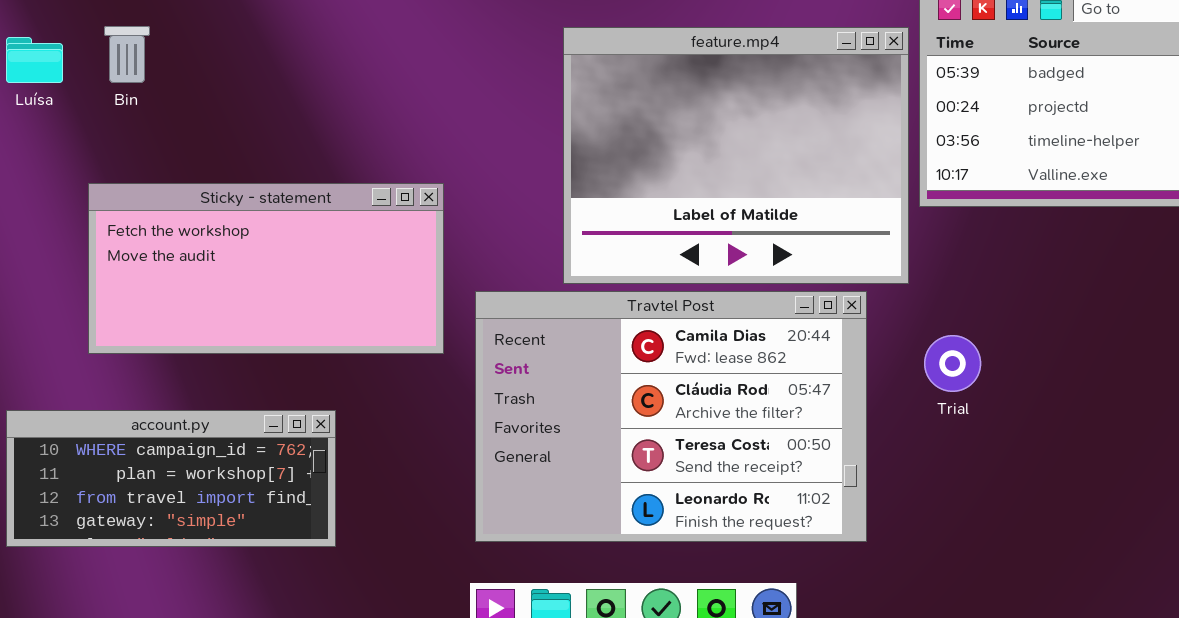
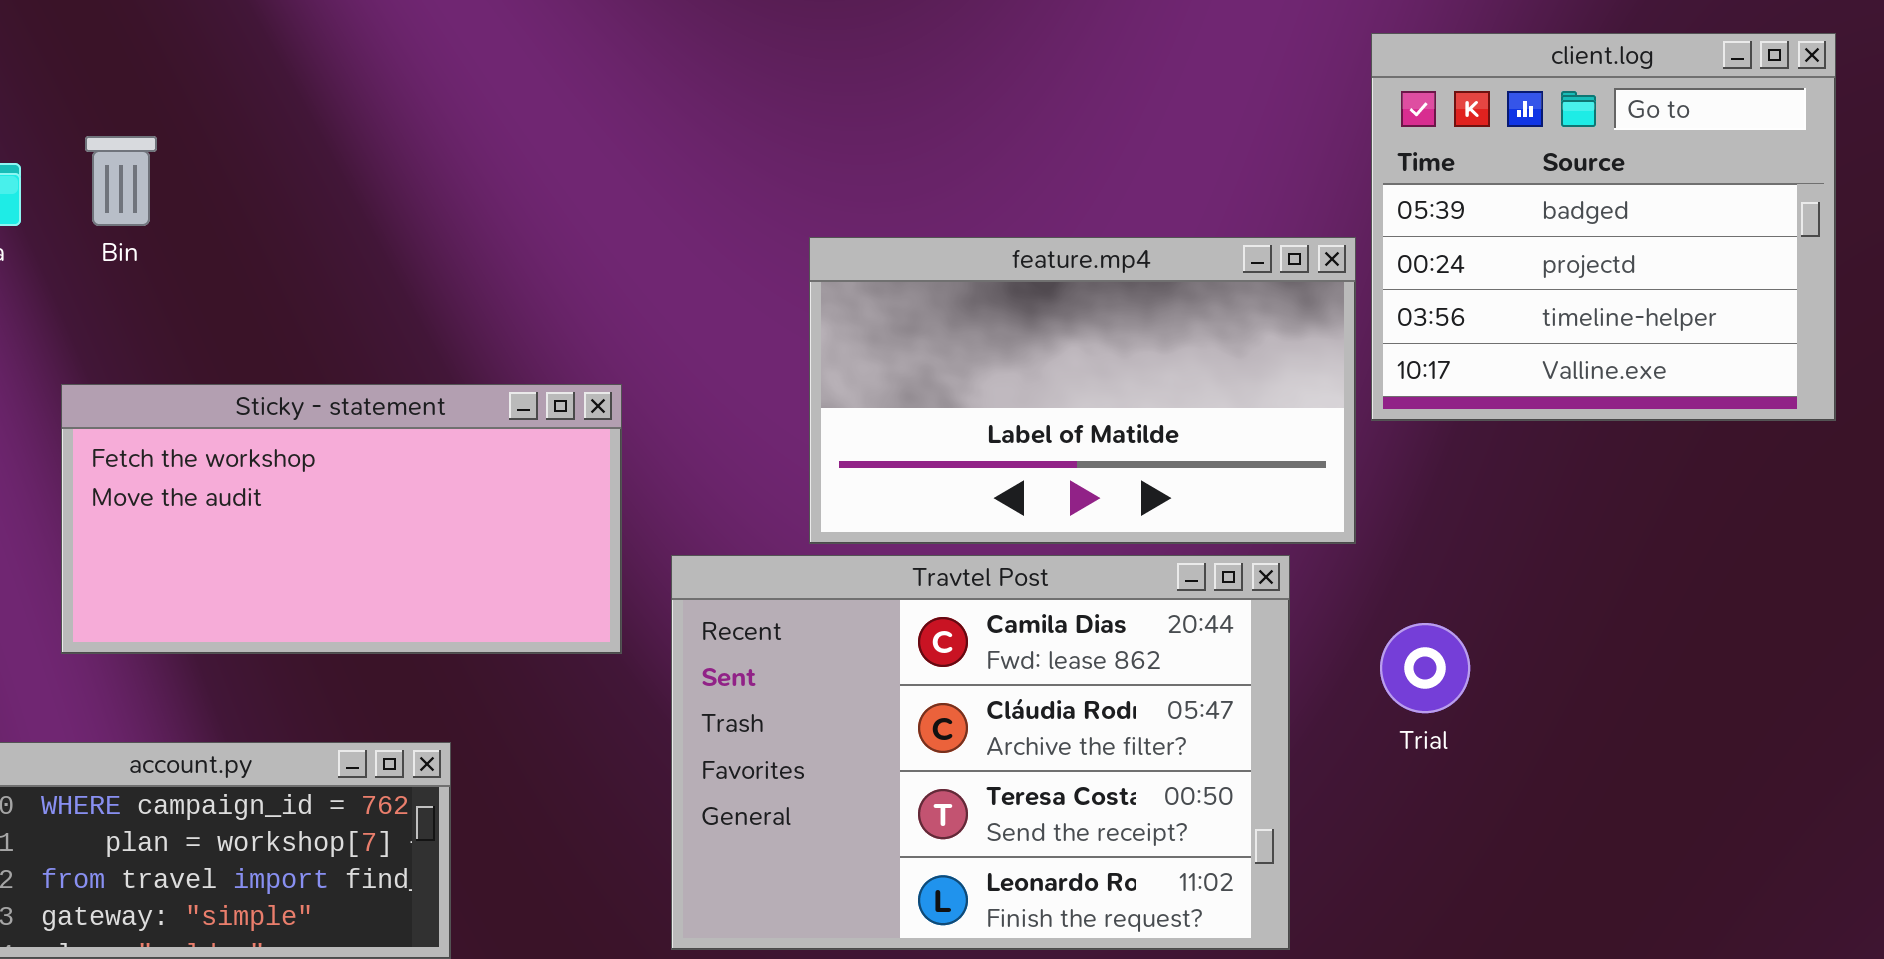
feature.mp4: [563,27,909,284] -> [809,237,1356,544], resized

